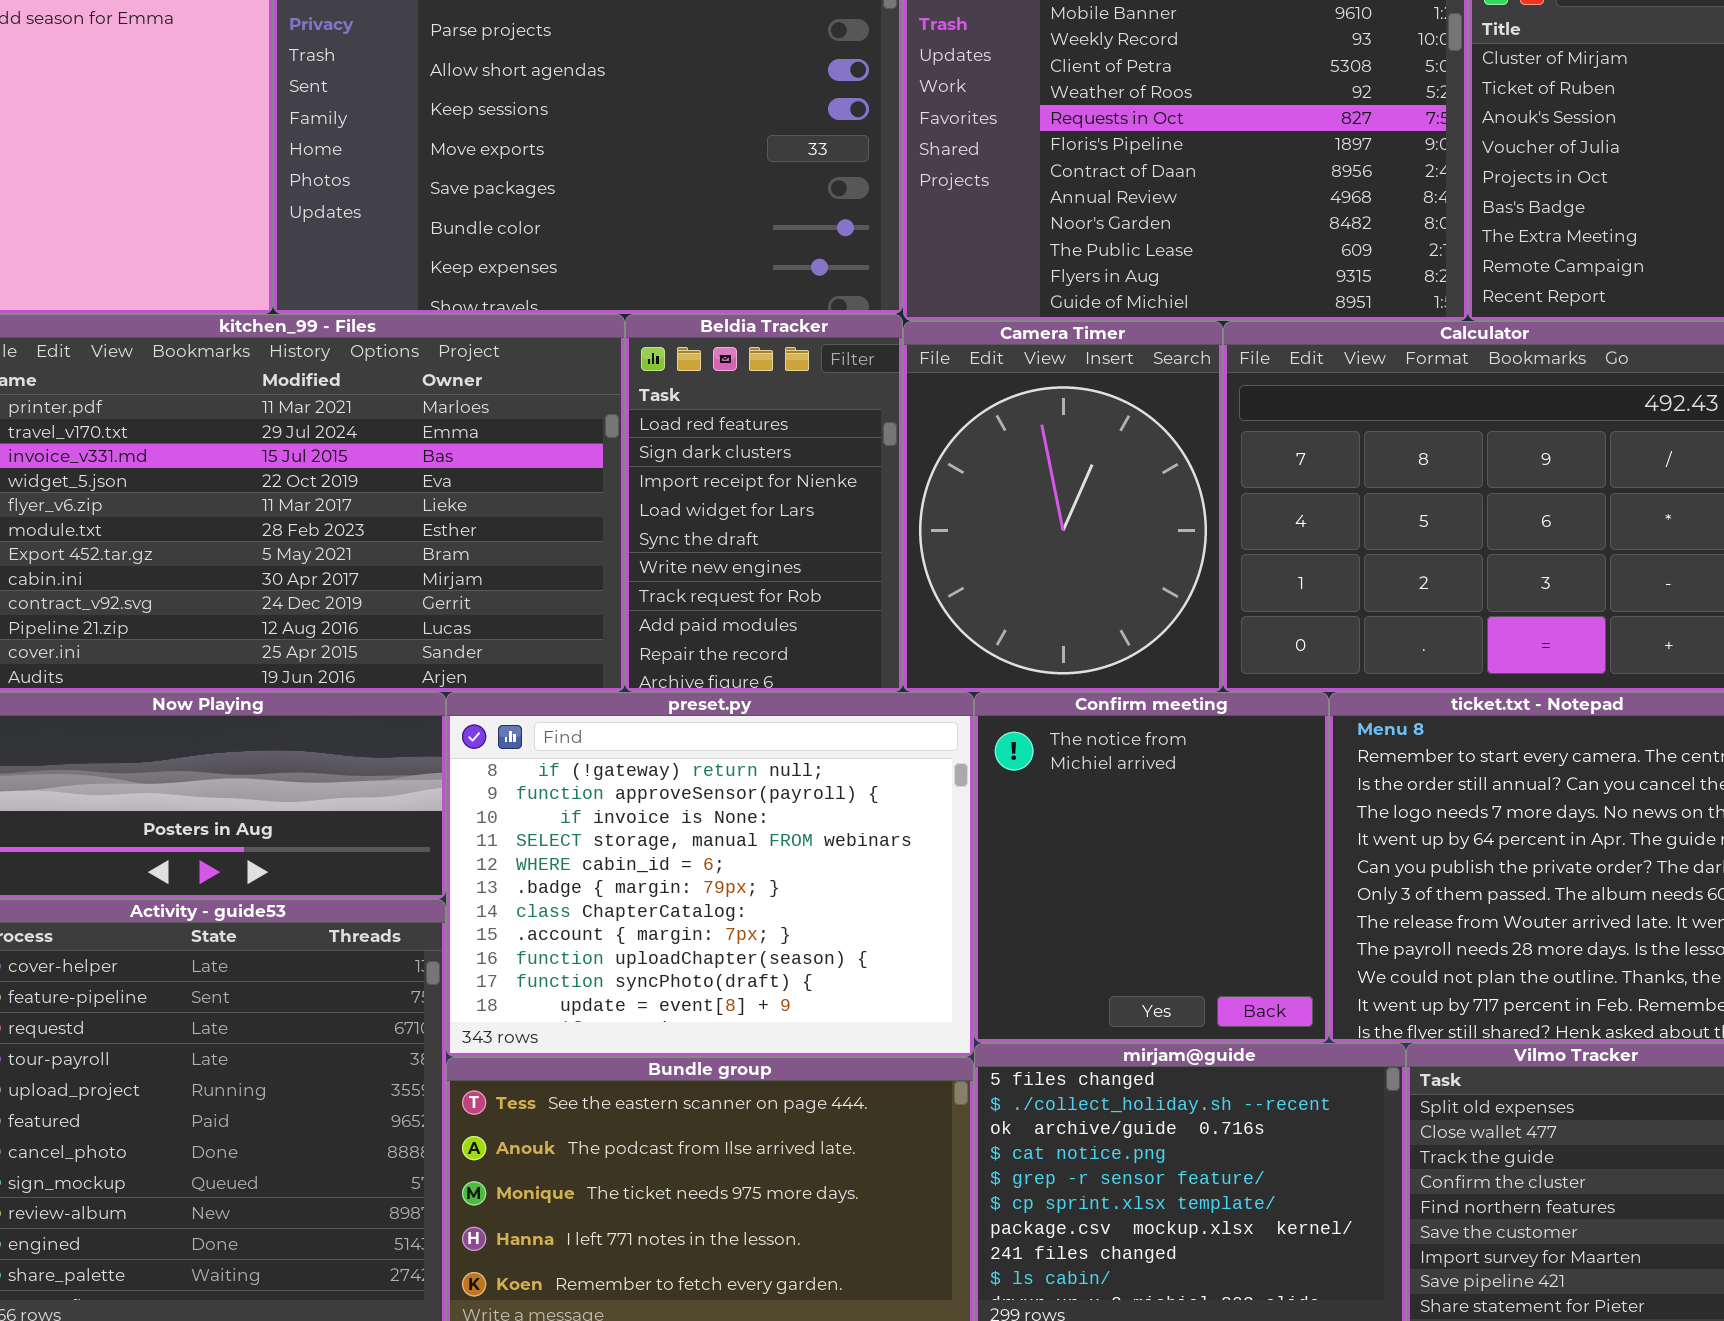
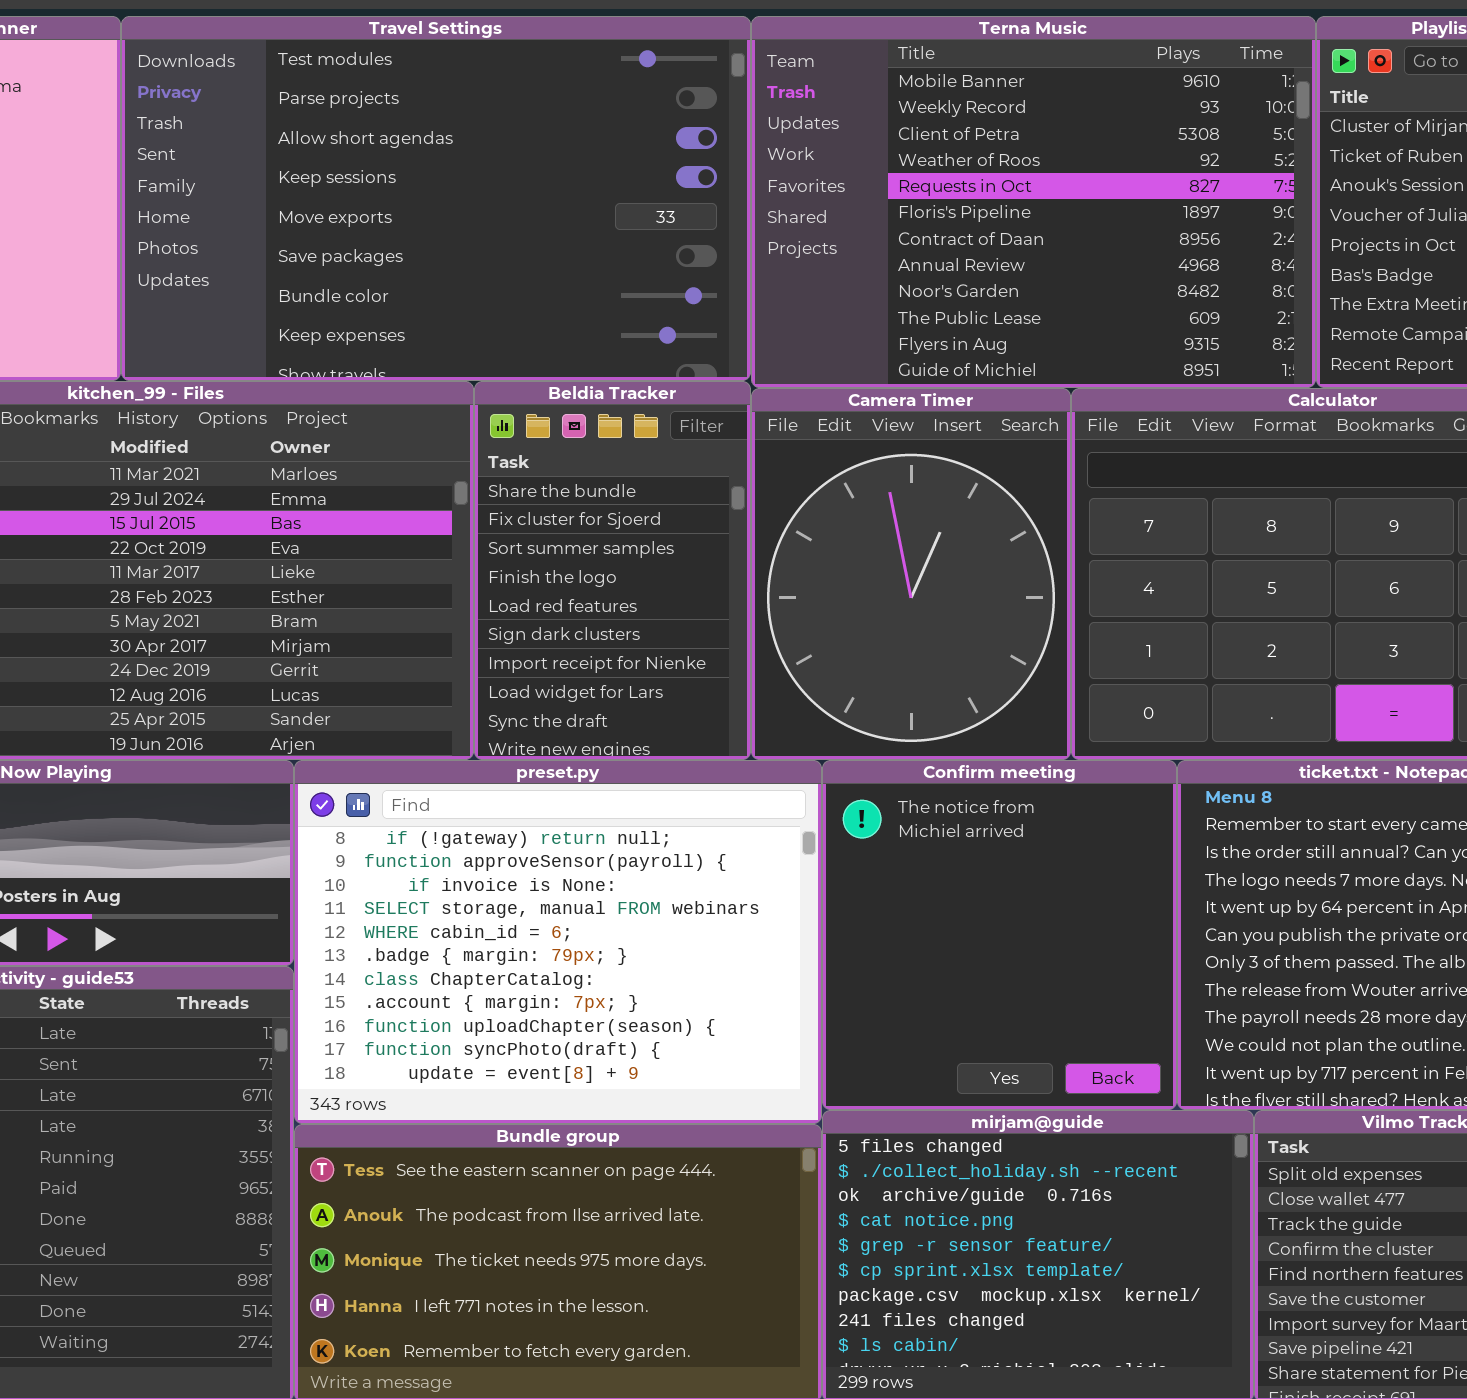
Beldia Tracker: [625,314,903,692] -> [474,381,751,760], scrolled up 4 rows

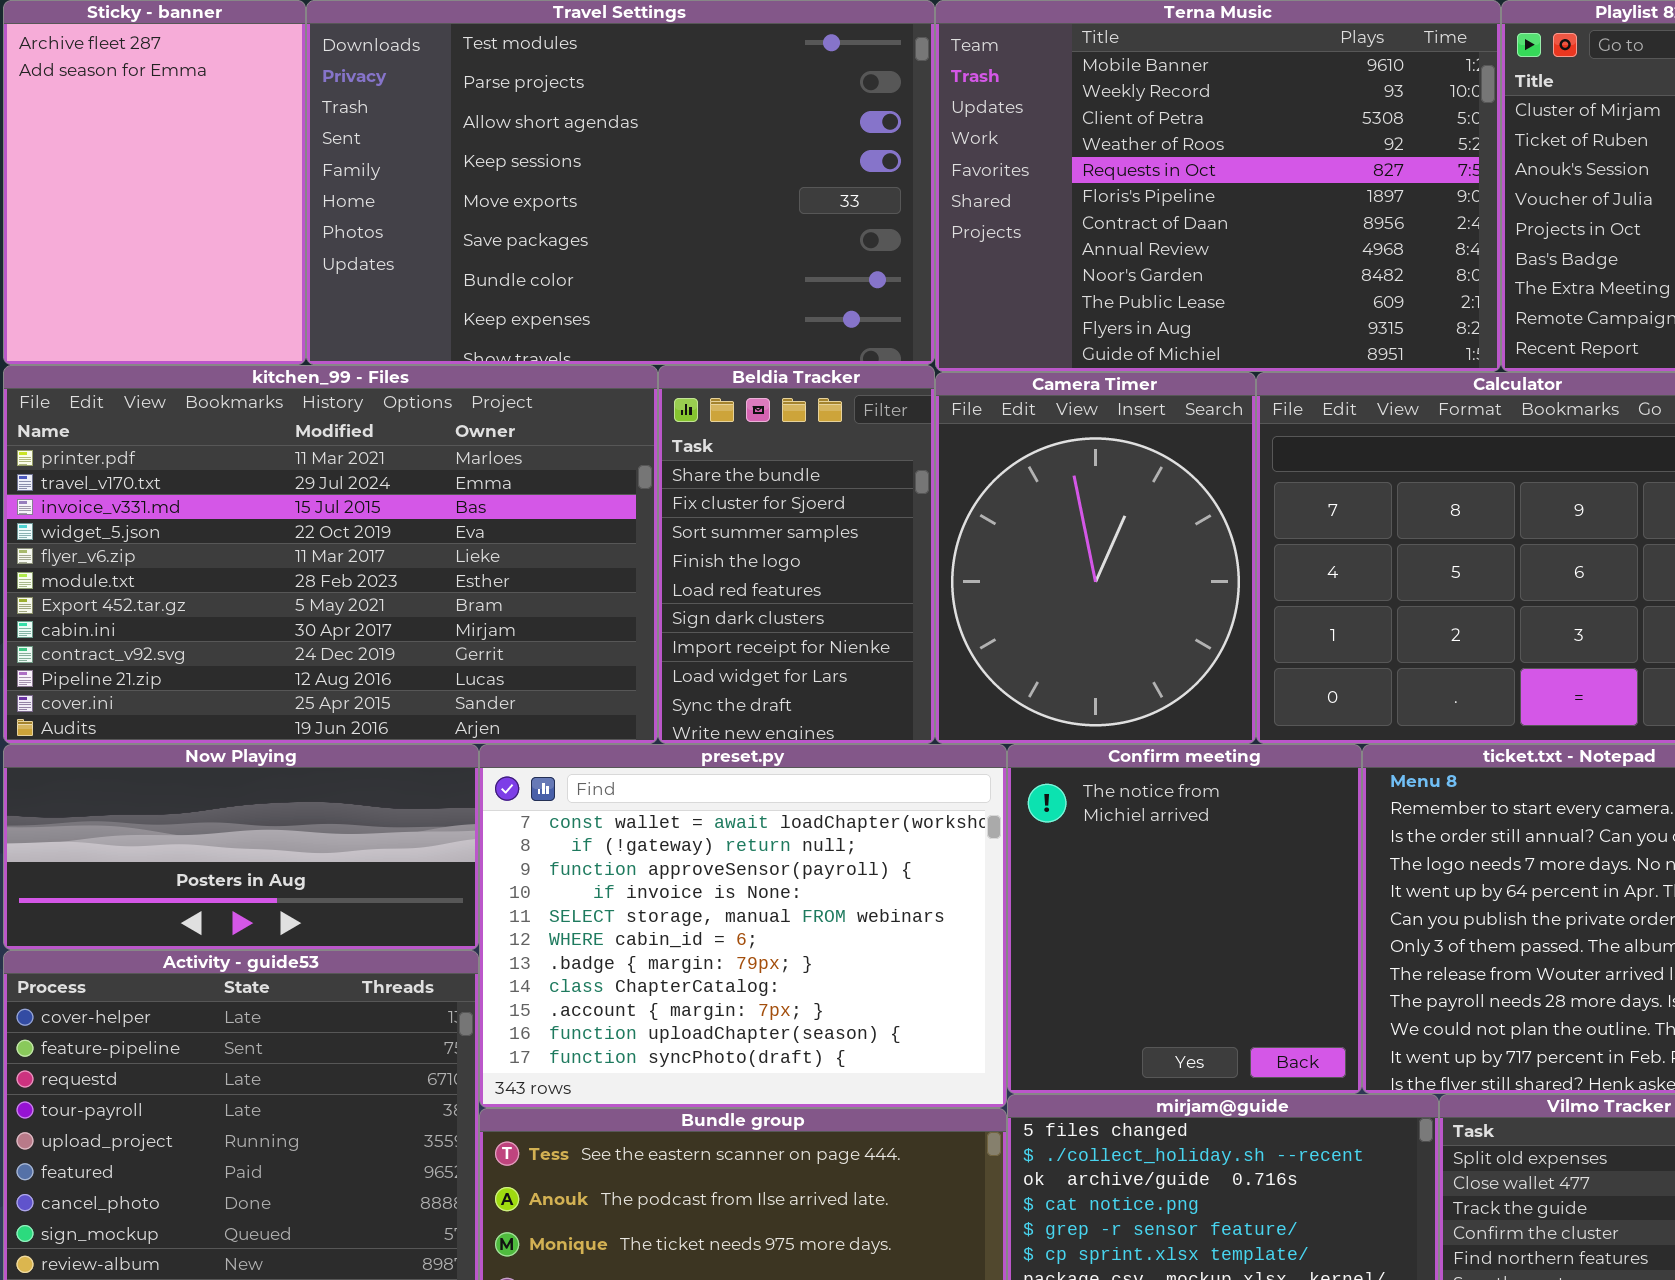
preset.py: [294,760,822,1124] -> [479,744,1007,1108], scrolled up 1 row

